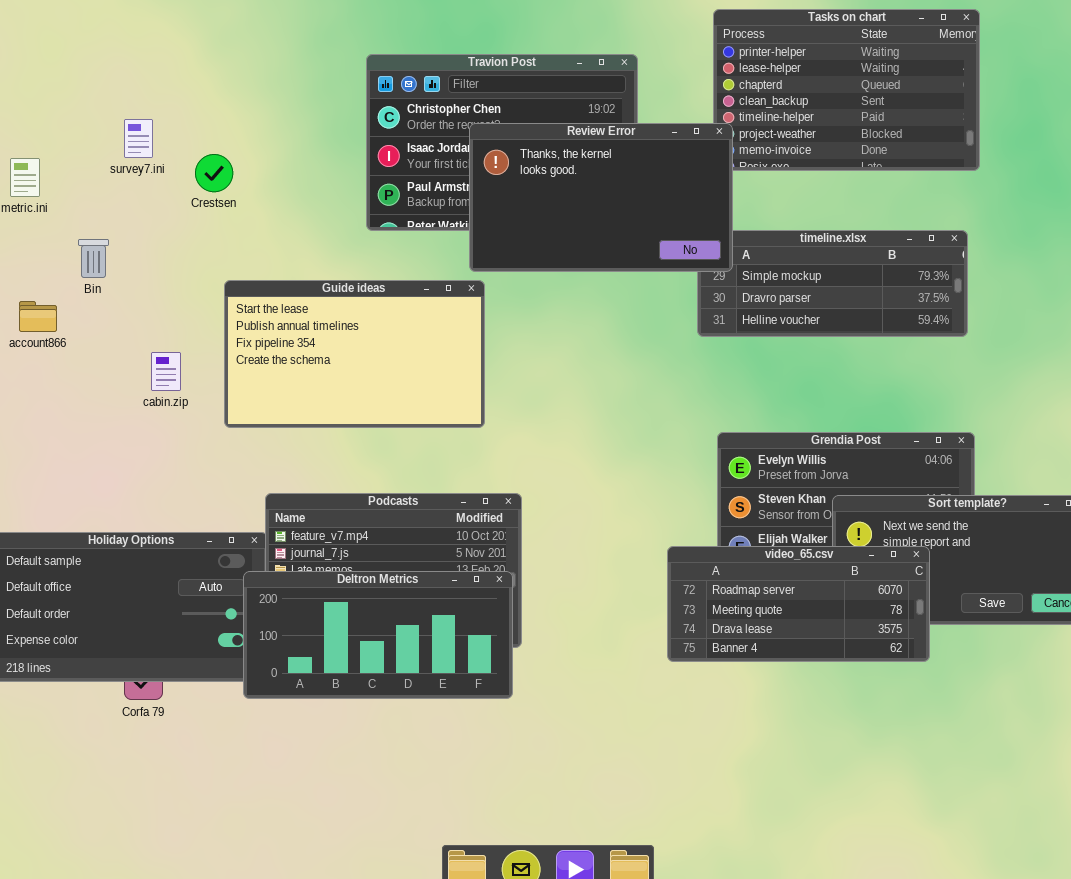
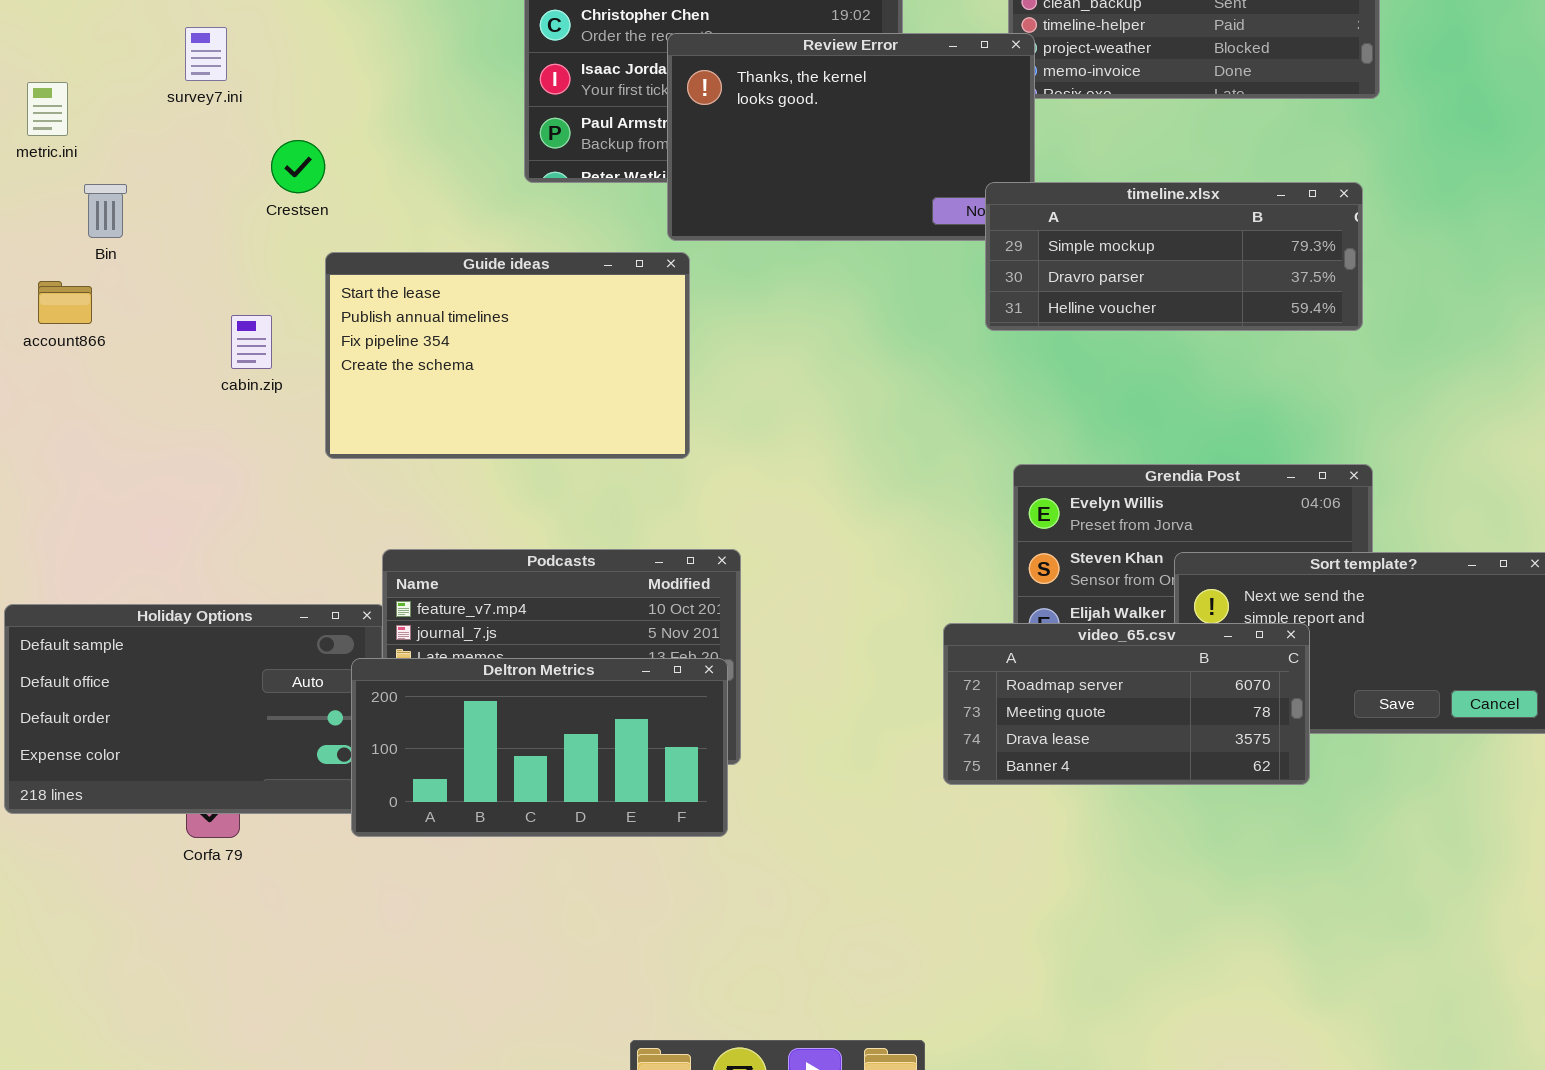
Crestsen: [195,154,233,192] -> [271,140,325,193], moved
timeline.xlsx: [697,230,968,337] -> [985,182,1363,331], raised
Bin: [78,239,109,278] -> [84,184,127,238], moved
cabin.zip: [151,352,181,391] -> [231,315,272,369], moved

